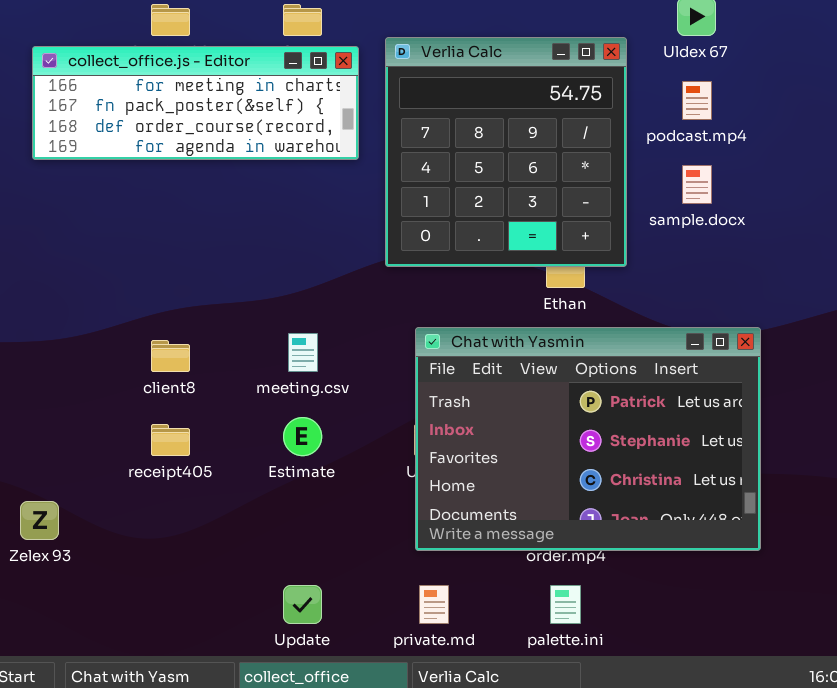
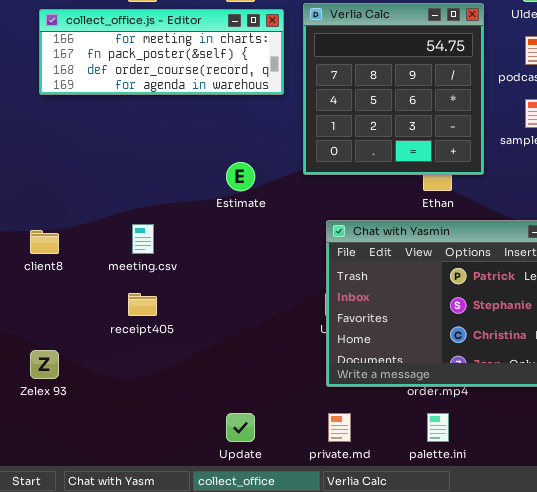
meeting.csv: [288,333,318,372] -> [132,224,154,254], moved
client8: [151,340,190,372] -> [30,230,59,254], moved
Estimate: [283,417,322,456] -> [226,162,255,191], moved

